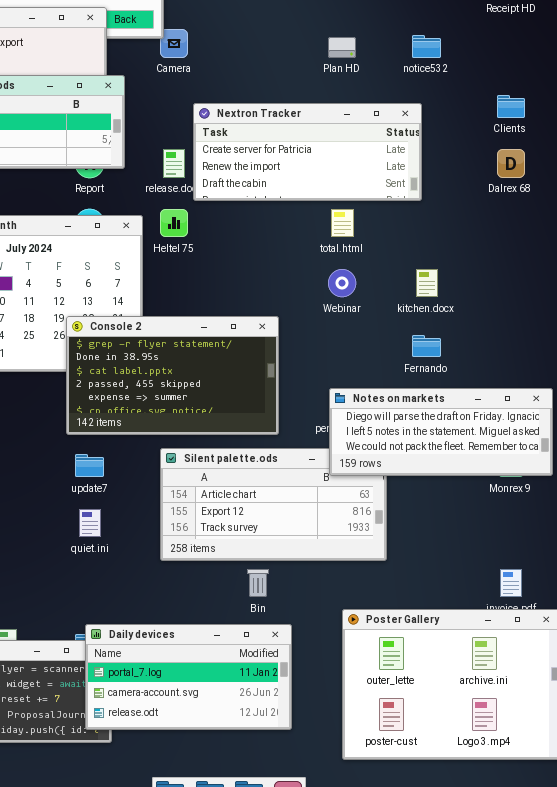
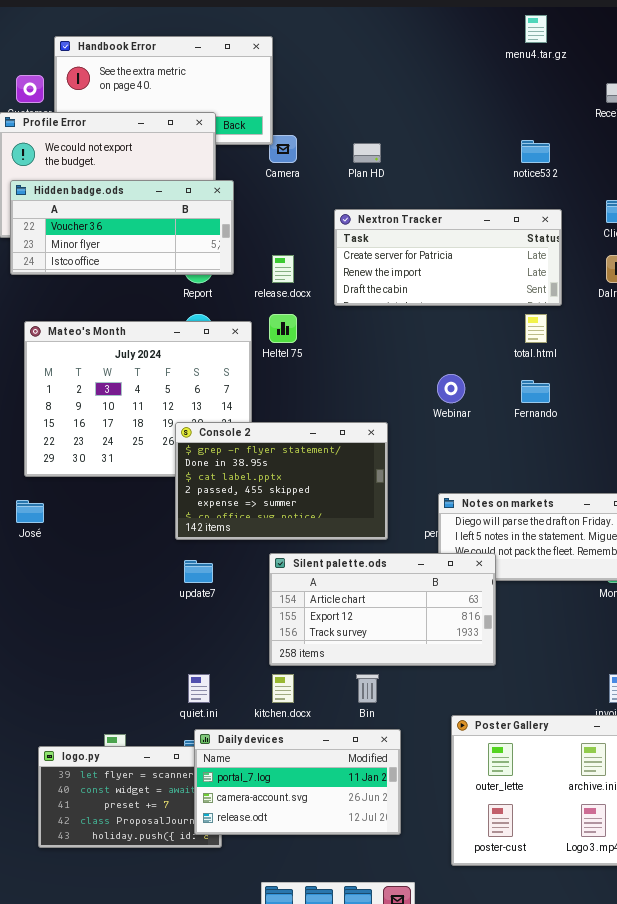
Plan HD: [328,37,356,58] -> [353,143,381,163], moved
Nextron Tracker: [193,103,422,201] -> [334,209,562,306], moved
total.html: [331,209,354,237] -> [525,314,547,343], moved
kitchen.docx: [416,269,438,297] -> [272,674,294,703], moved
Fernando: [412,335,441,357] -> [521,380,550,403], moved
Silent palette.ods: [160,448,387,561] -> [269,553,496,666], raised
quiet.ini: [79,509,101,537] -> [188,674,210,703], moved

